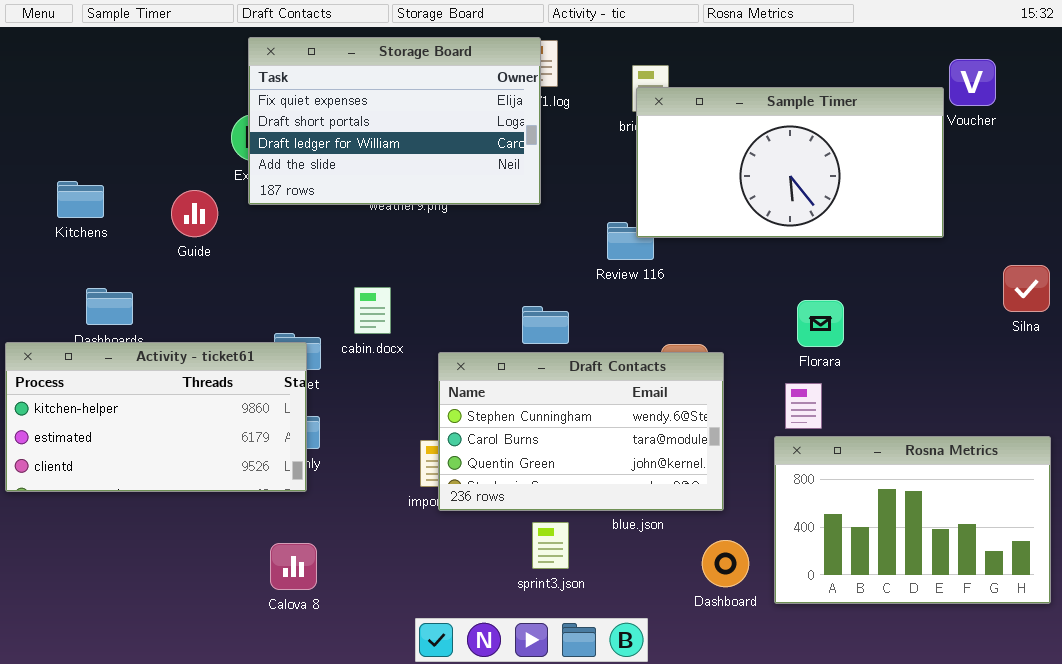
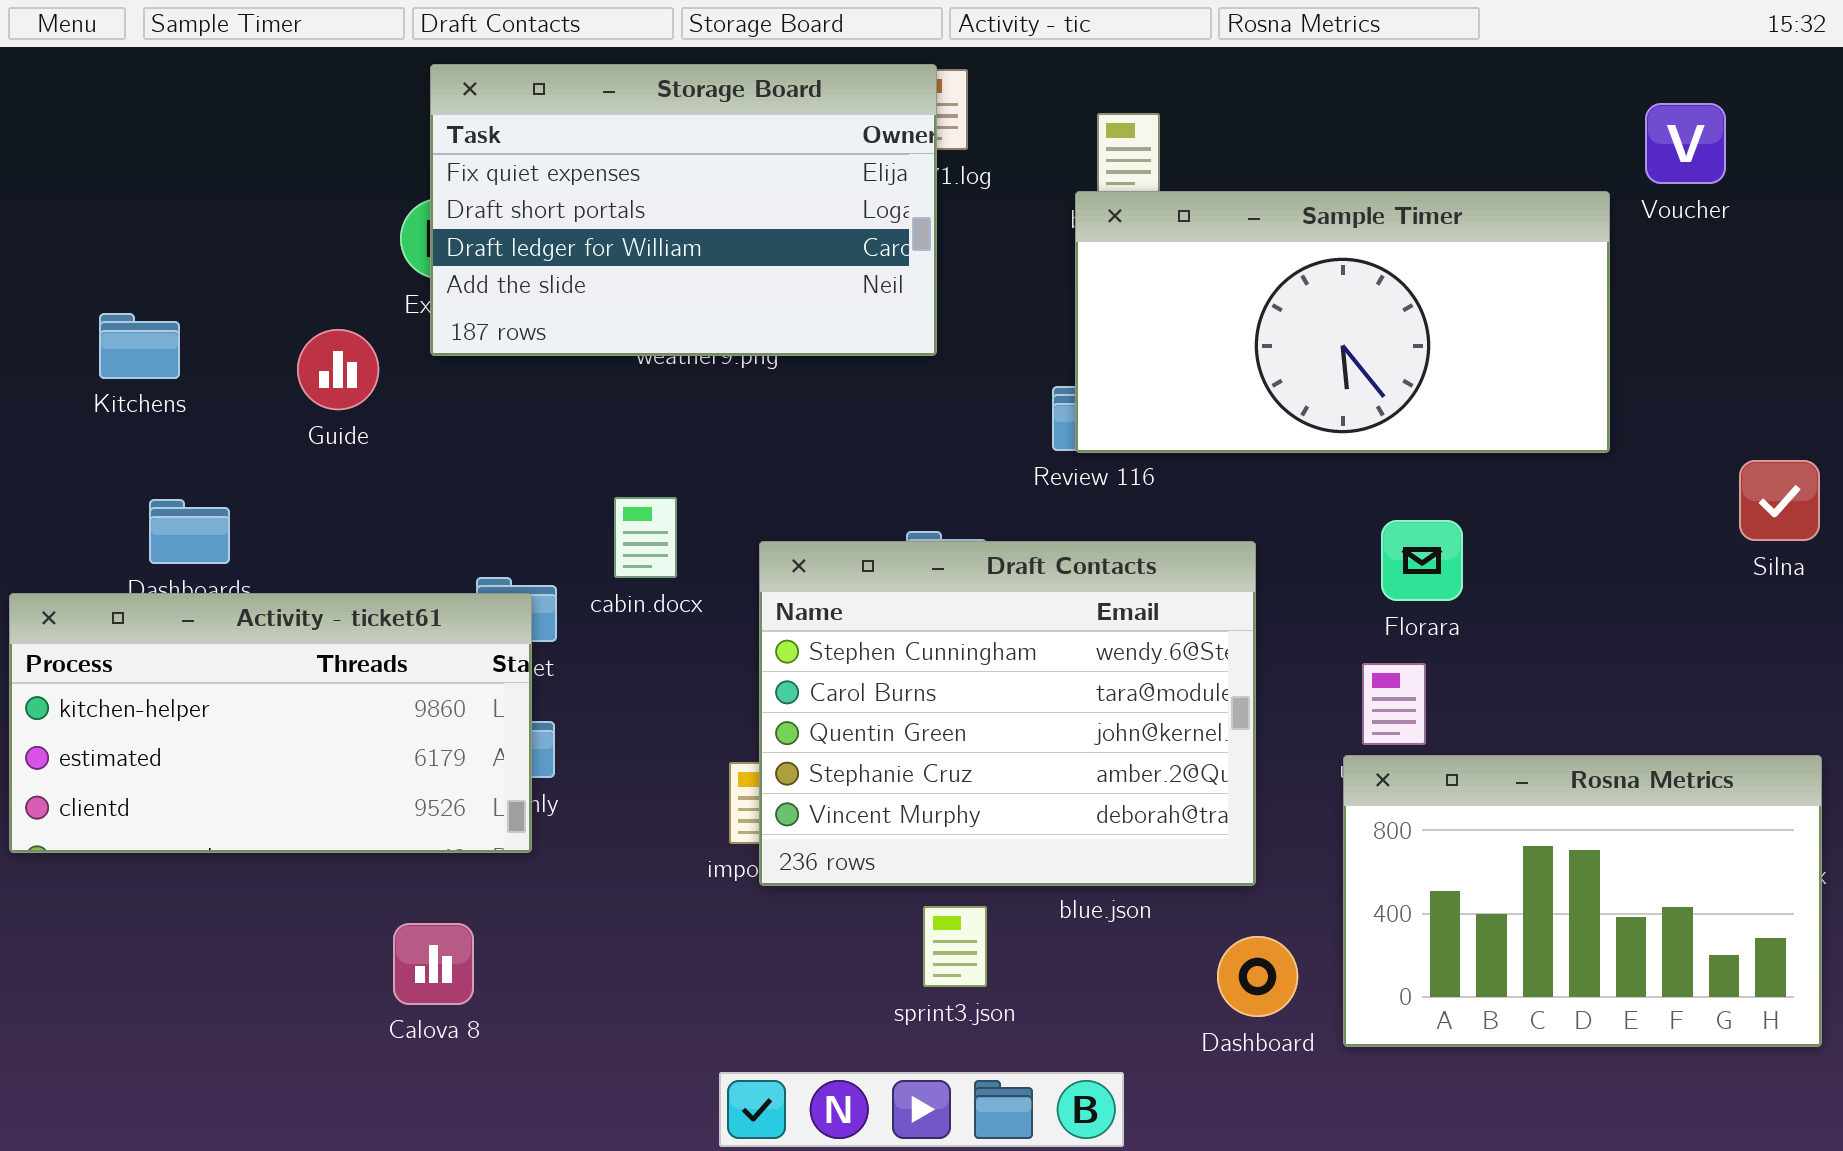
Sample Timer: [636,87,944,238] -> [1075,191,1610,453], moved
Draft Contacts: [438,352,724,511] -> [759,541,1256,886], resized
Calova 8: [270,543,317,590] -> [393,923,474,1005], moved

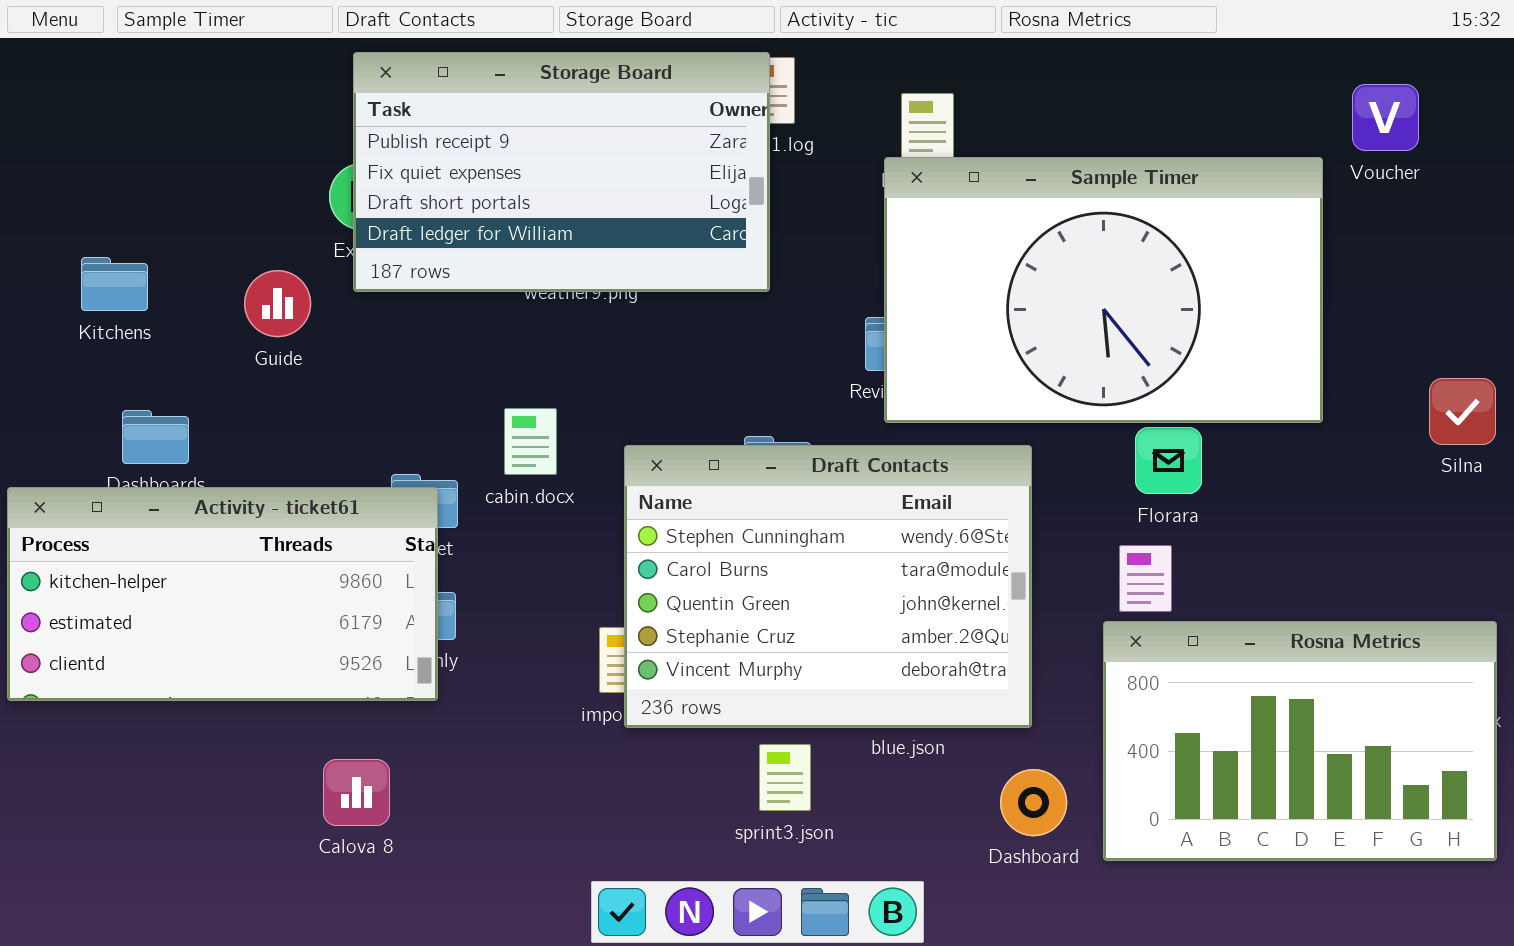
Storage Board: [430,64,937,356] -> [353,52,770,292], scrolled up 1 row
Sample Timer: [1075,191,1610,453] -> [884,157,1323,423], resized

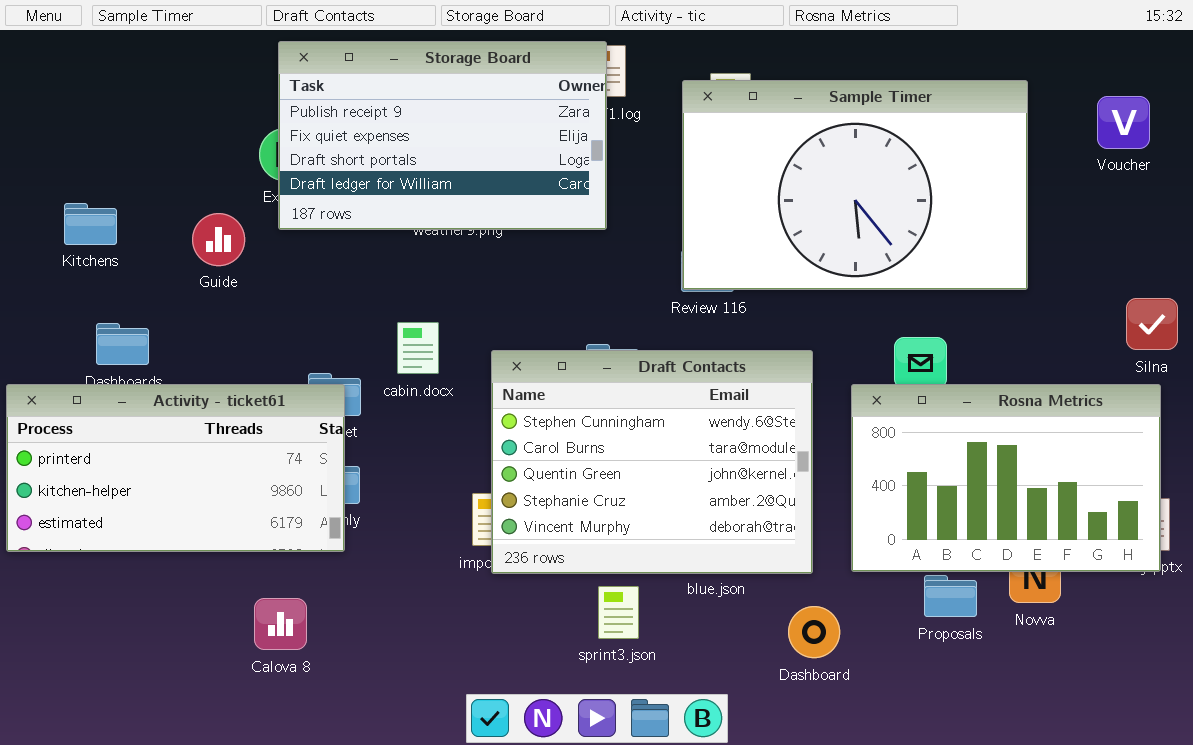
Voucher: [1352,84,1419,151] -> [1097,96,1150,149], moved
Sample Timer: [884,157,1323,423] -> [682,80,1028,290], moved
Activity - ticket61: [7,487,438,701] -> [6,384,345,552], scrolled up 1 row
Rosna Metrics: [1103,621,1497,861] -> [851,384,1161,572], moved

